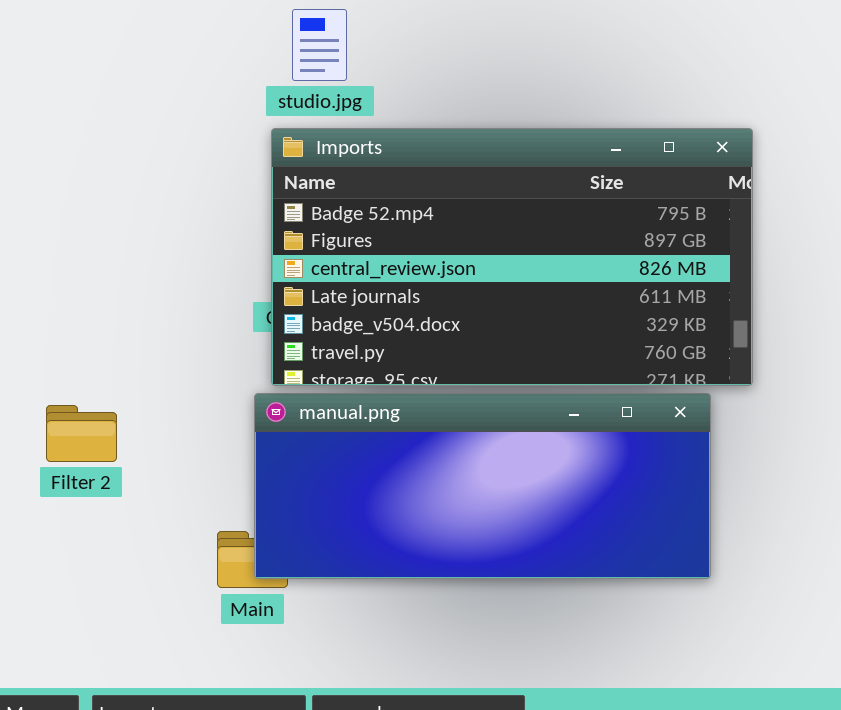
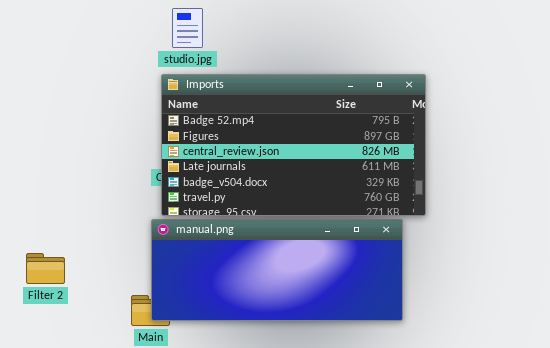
Filter 2: [46,405,117,462] -> [26,253,65,284], moved

